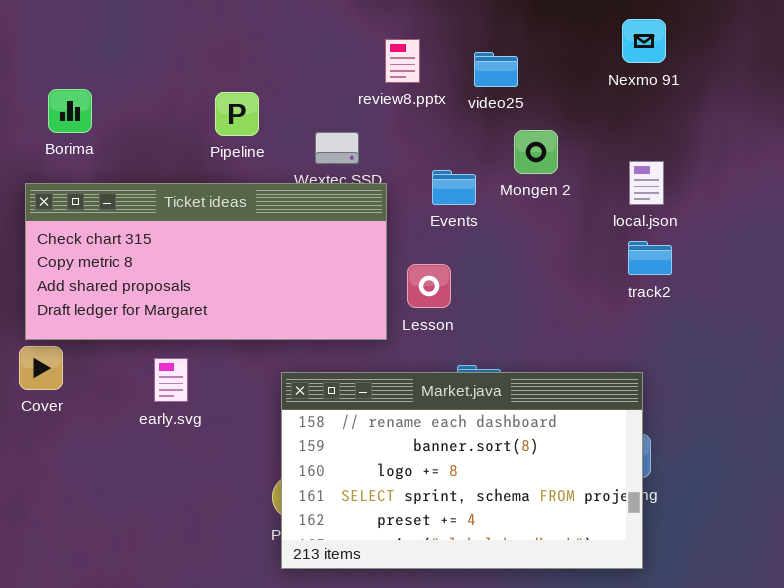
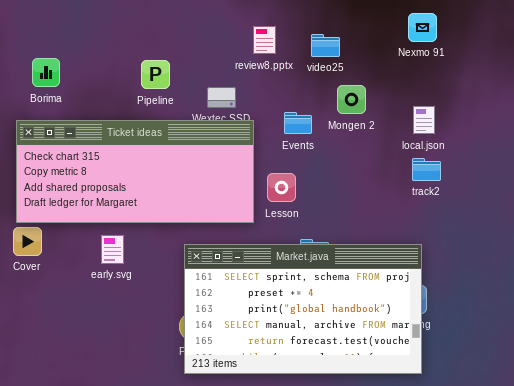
Market.java: [281,372,643,569] -> [184,244,422,374], scrolled down 3 rows

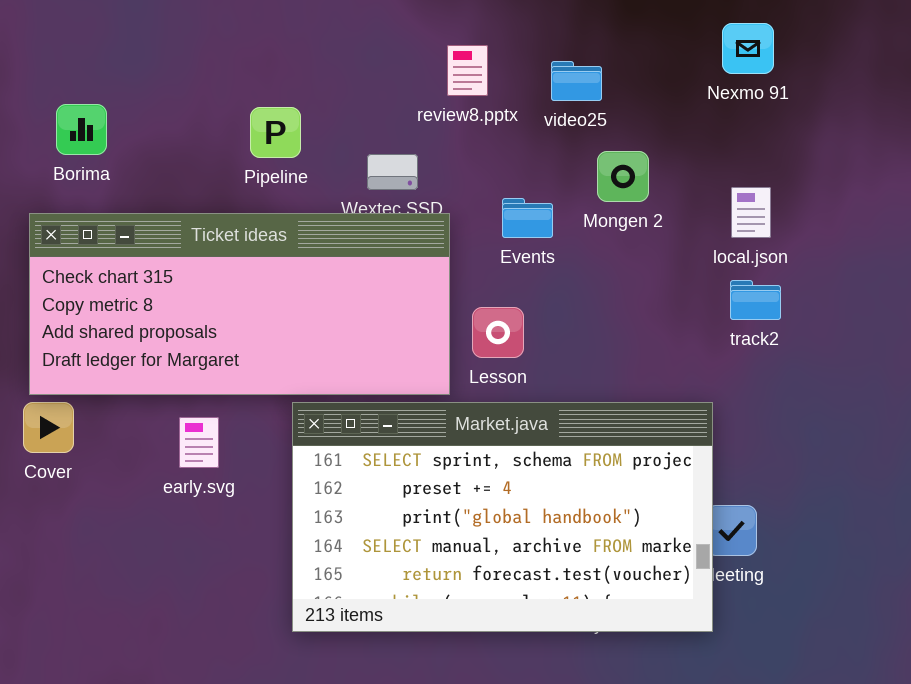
Market.java: [184,244,422,374] -> [292,402,713,632], moved

